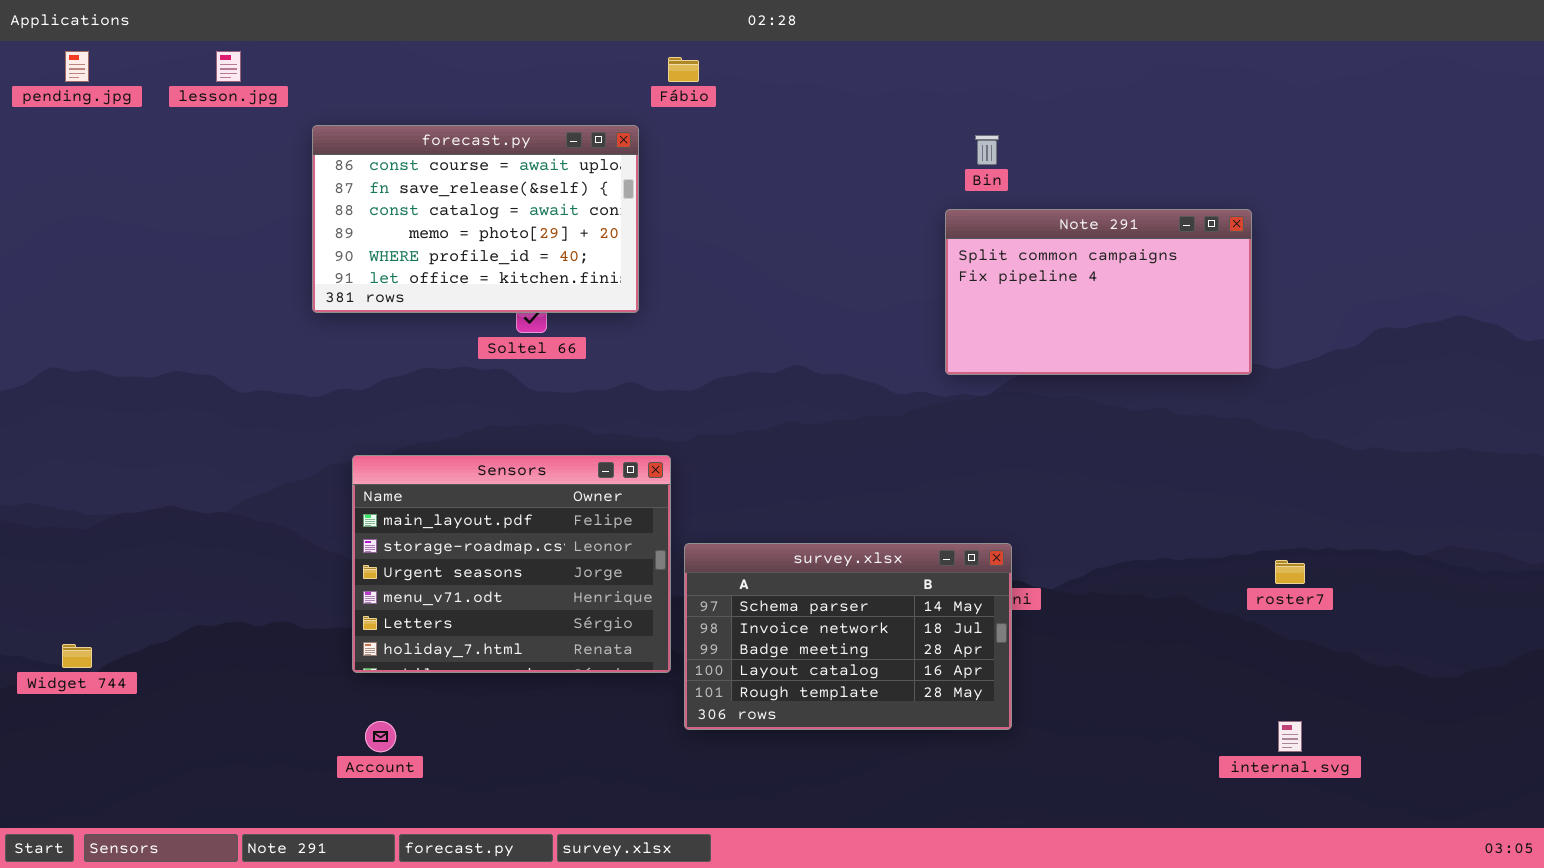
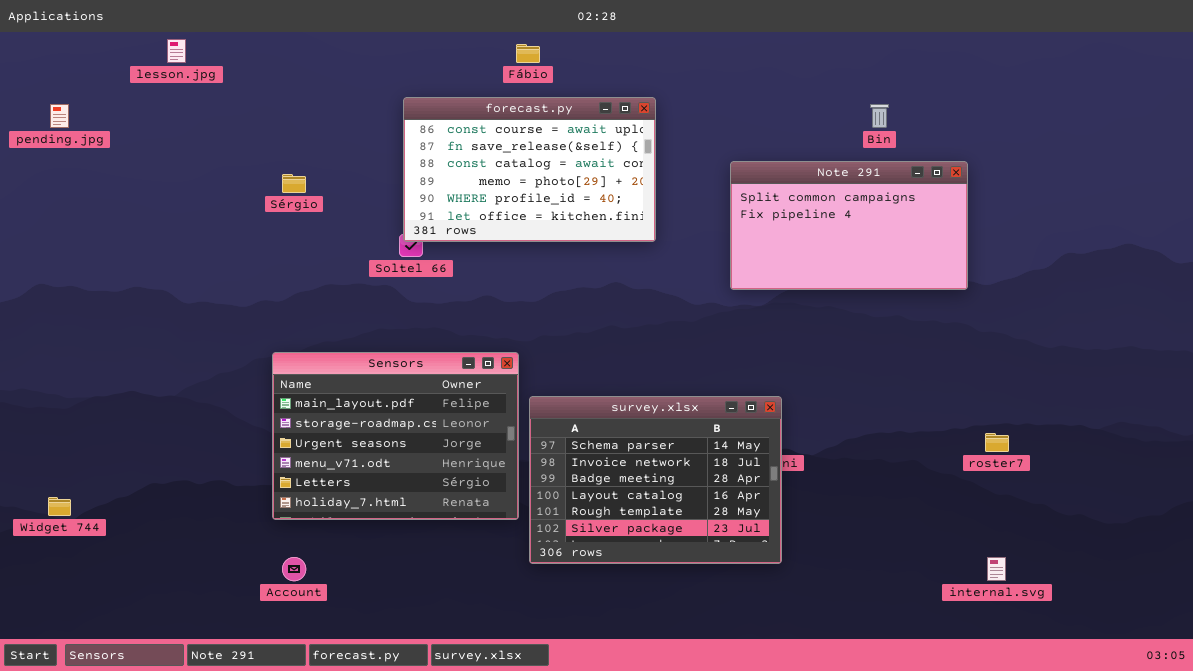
pending.jpg: [65,51,89,82] -> [50,104,69,128], moved
forecast.py: [312,125,639,313] -> [403,97,656,242], moved
Bin: [975,135,999,165] -> [870,104,889,128], moved
survey.xlsx: [684,543,1012,730] -> [529,396,782,564], resized

